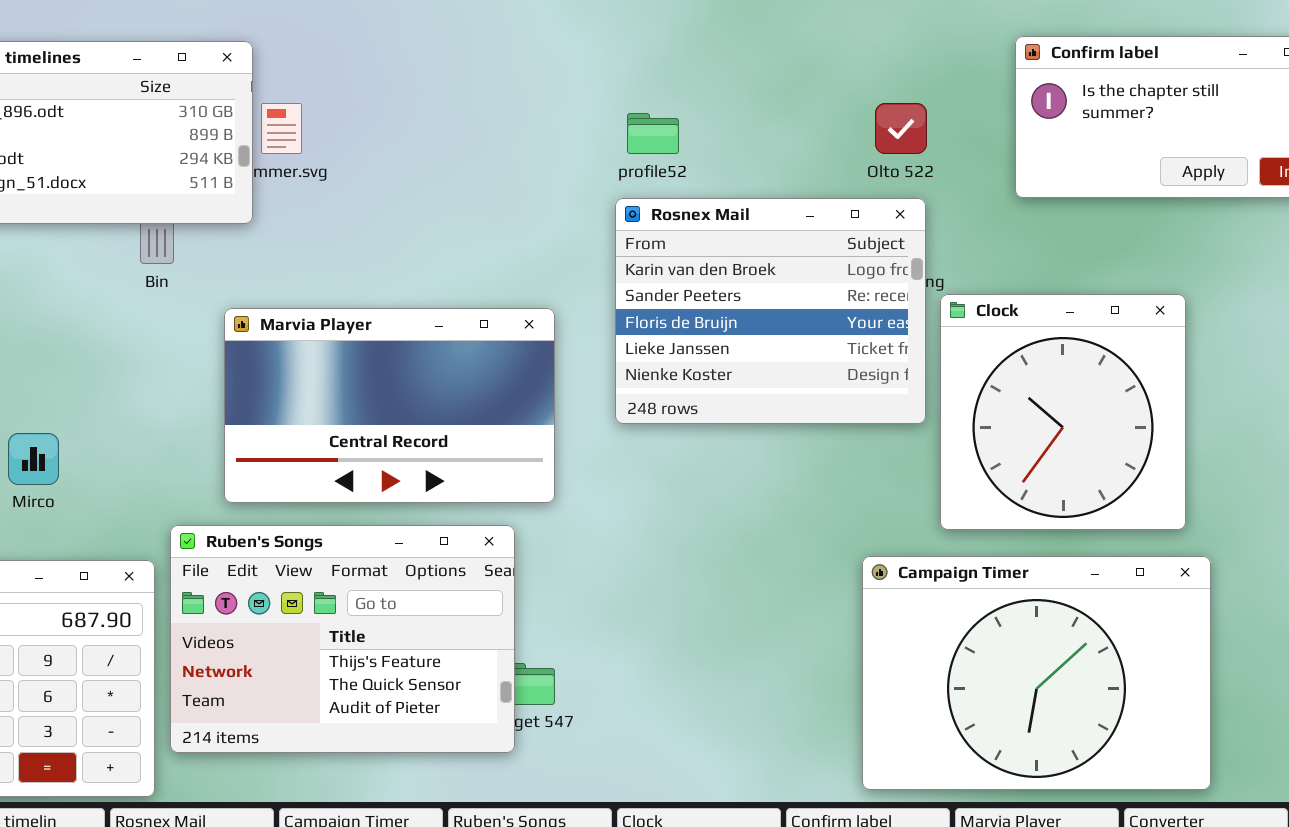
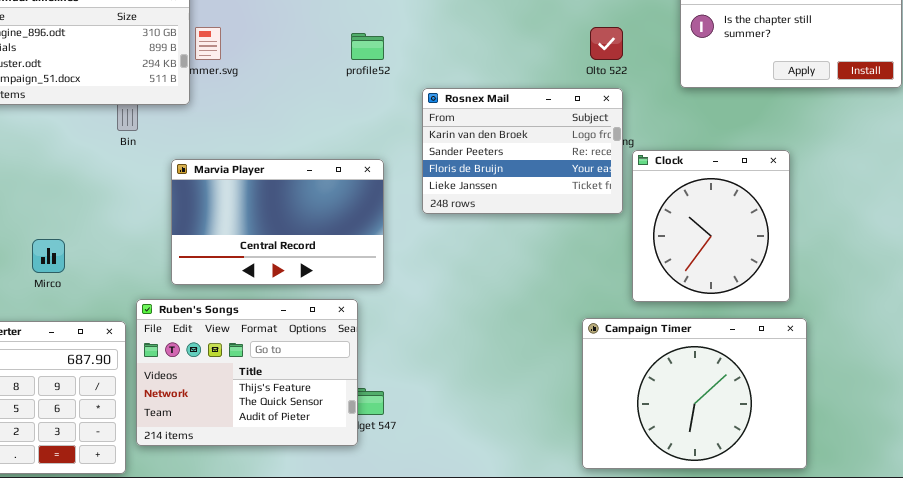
profile52: [627,113,679,154] -> [351,33,384,60], moved
Rosnex Mail: [615,198,926,424] -> [422,88,623,214], resized

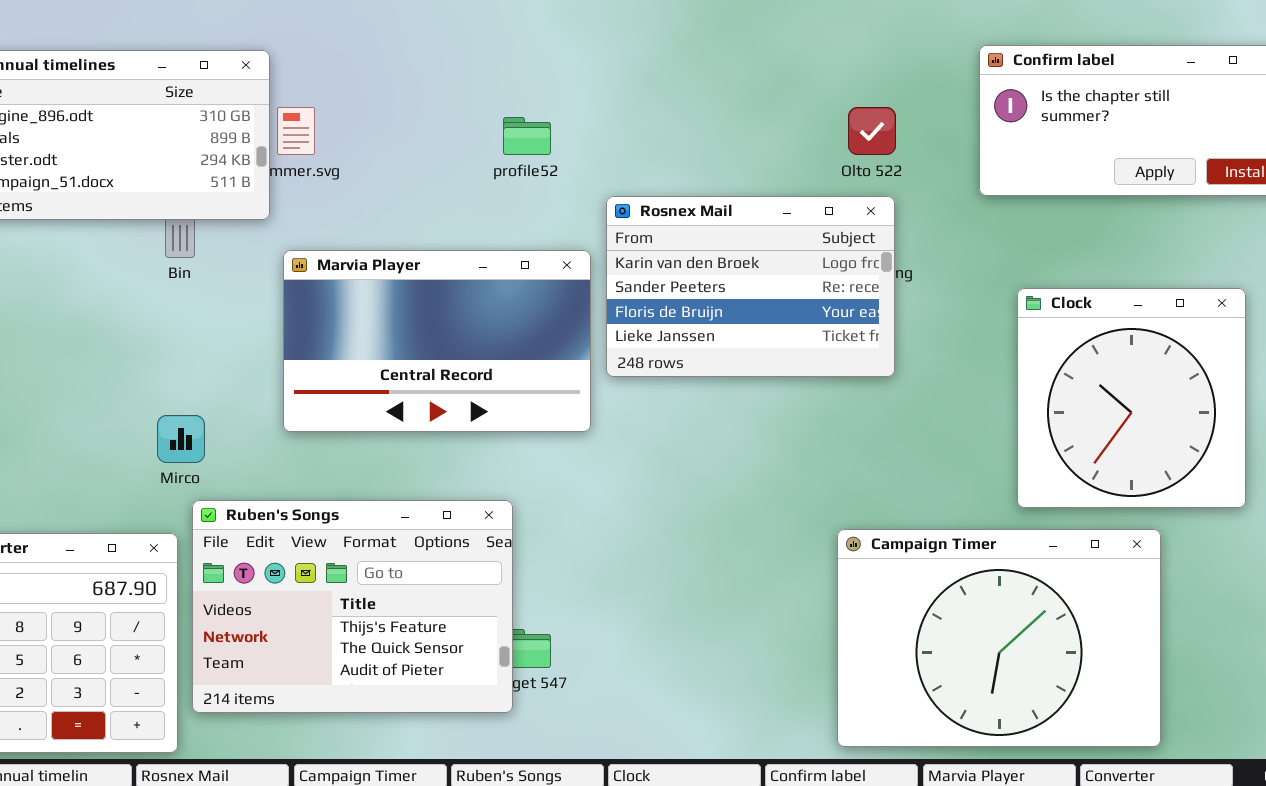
Clock: [632,150,790,302] -> [1017,288,1246,508], moved
Marvia Player: [171,159,384,285] -> [283,250,591,432], moved
Mirco: [32,239,65,273] -> [157,415,205,463], moved

